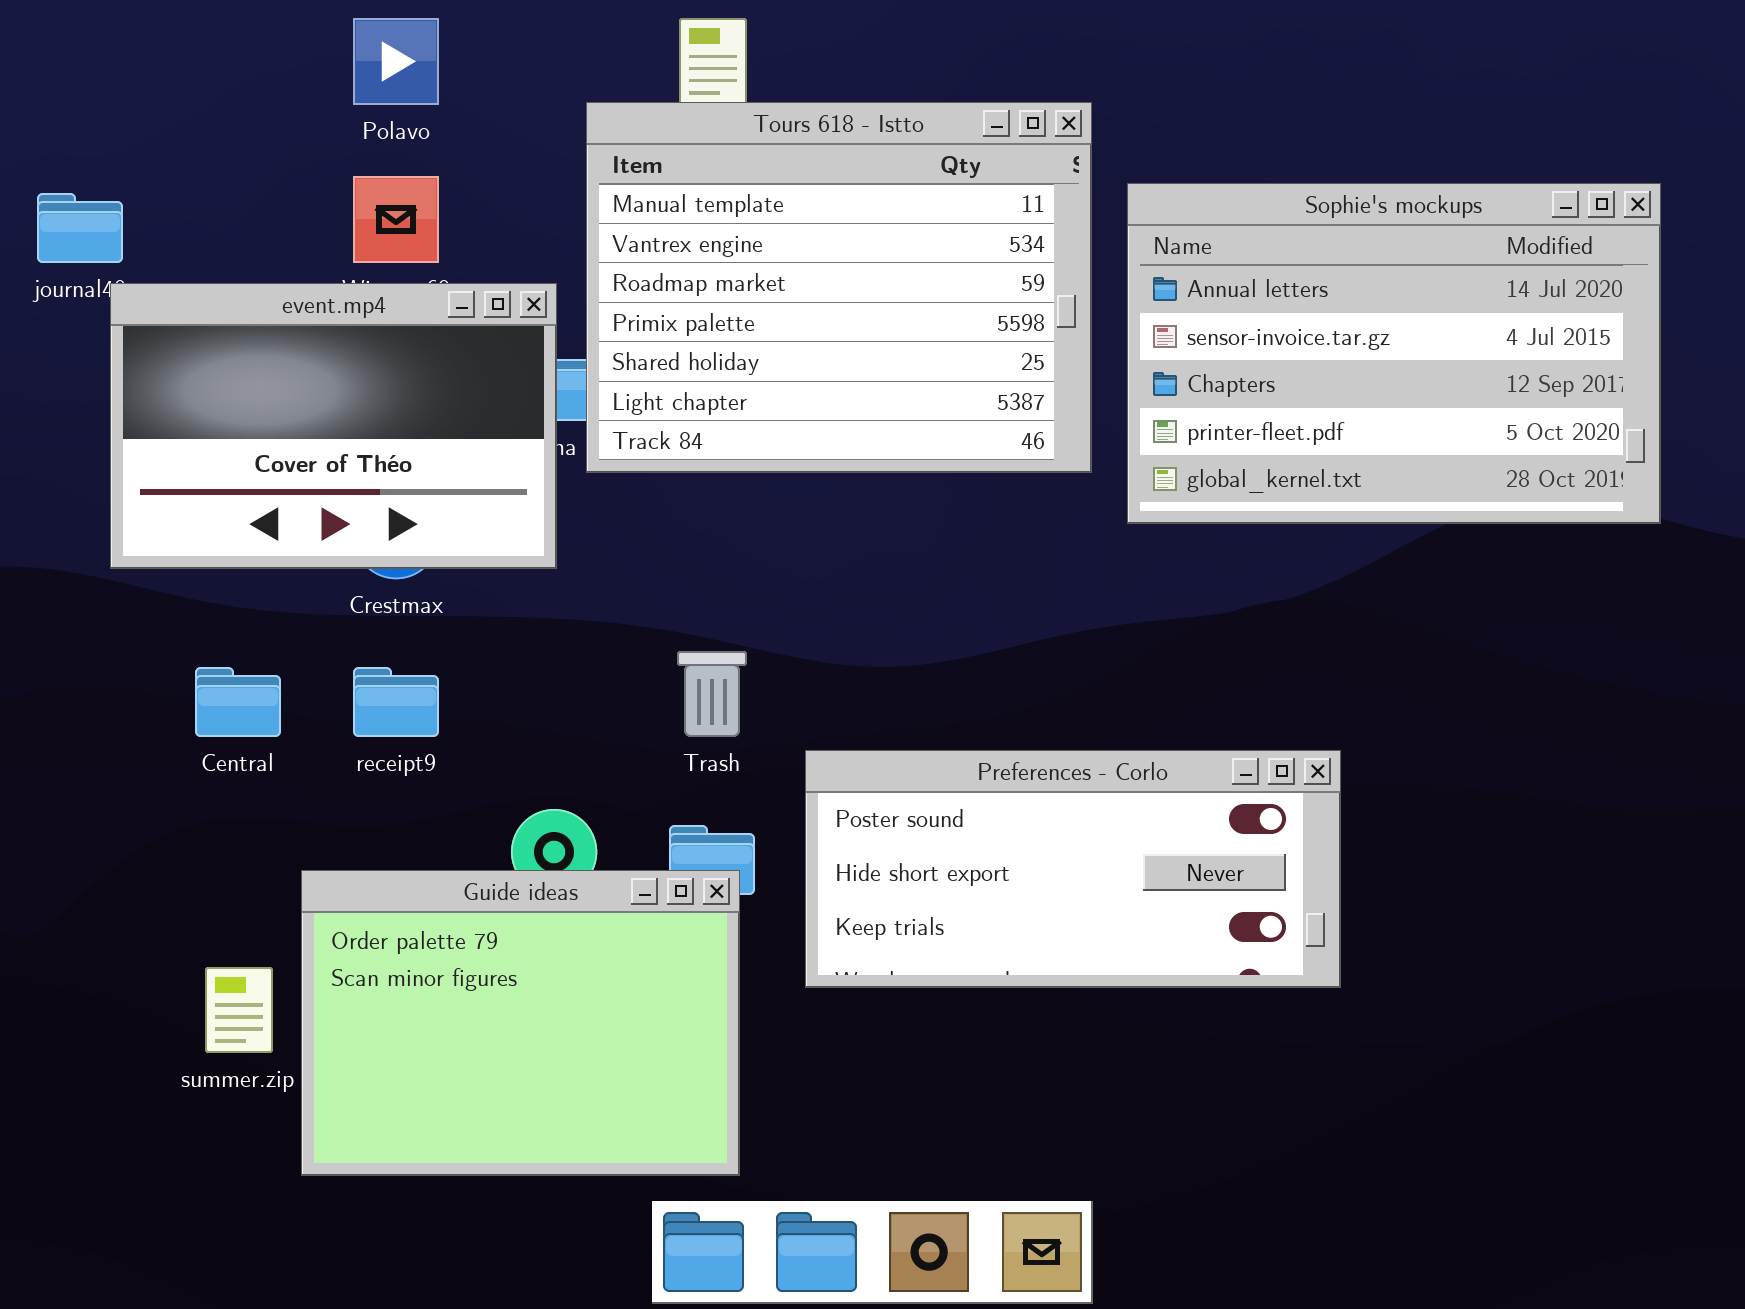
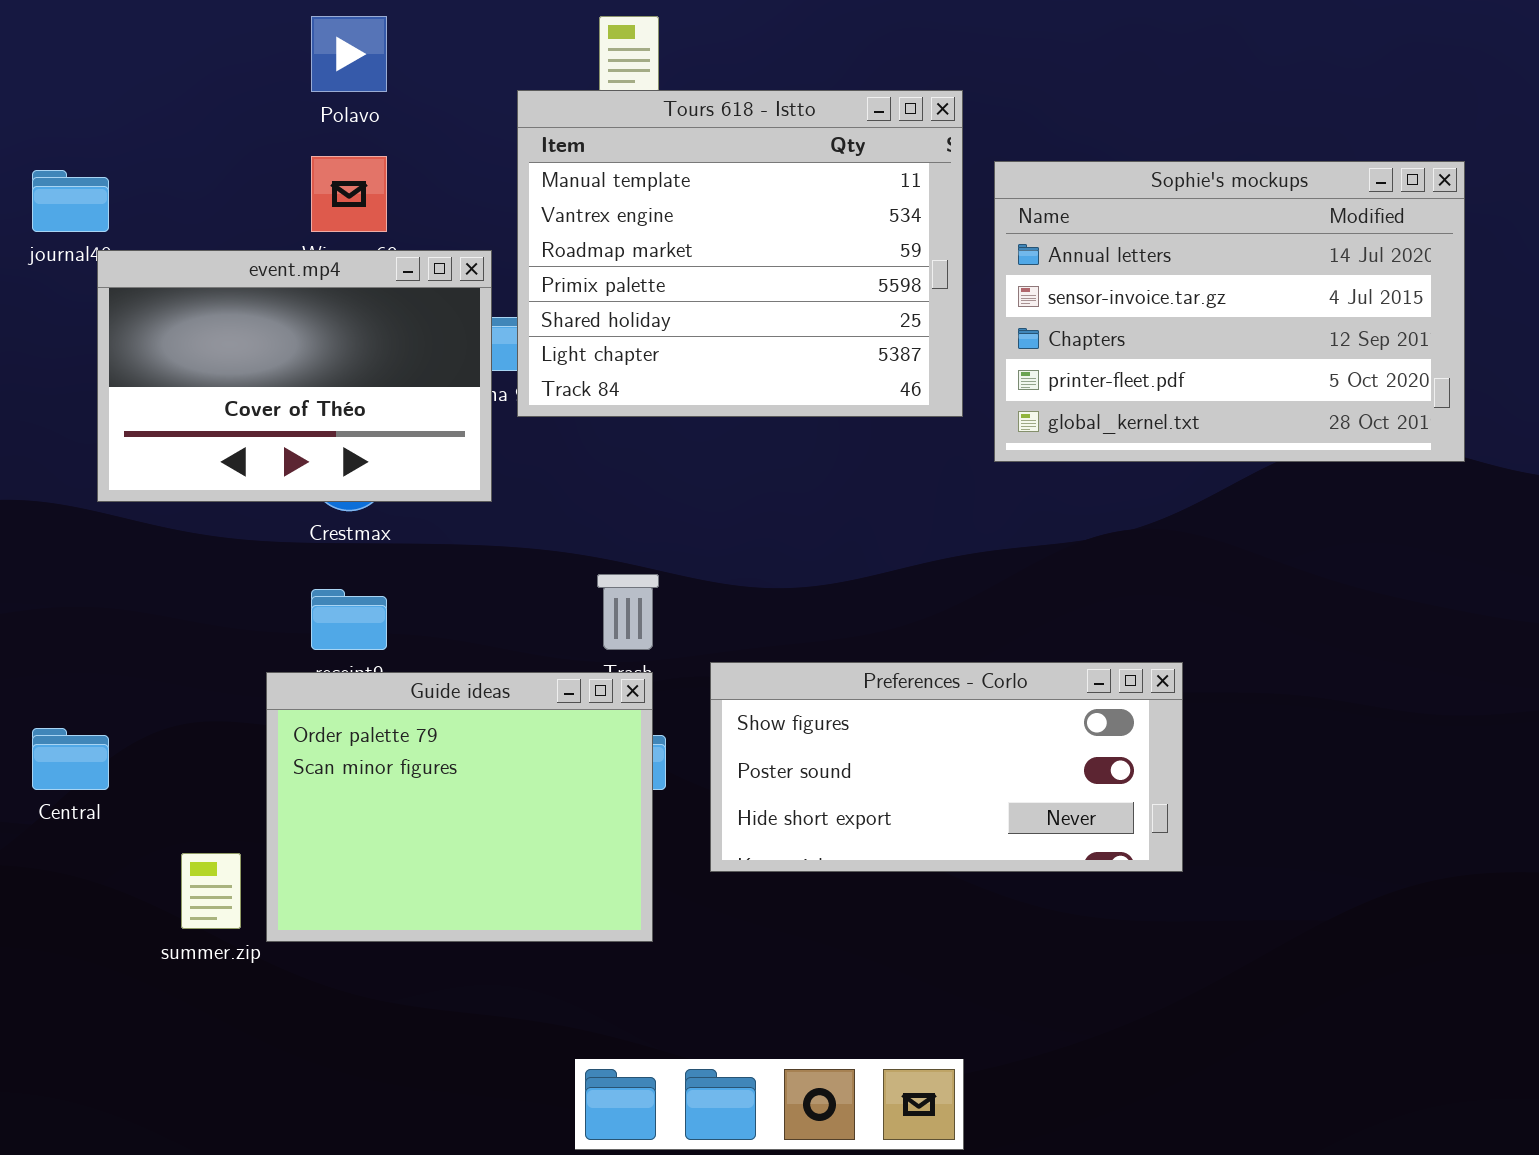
Central: [195,667,281,737] -> [32,728,109,790], moved
Preferences - Corlo: [805,750,1341,988] -> [710,662,1183,872], scrolled up 1 row
Guide ideas: [301,870,740,1176] -> [266,672,653,942], moved

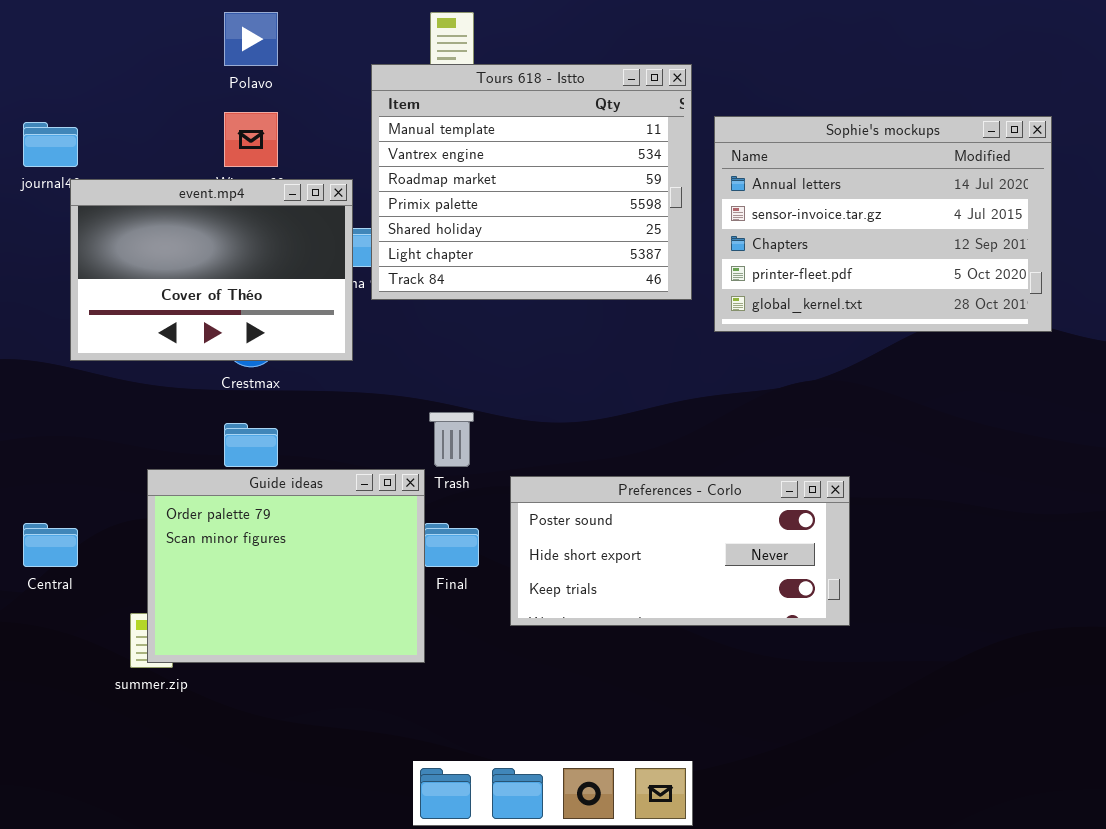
Preferences - Corlo: [710,662,1183,872] -> [510,476,850,626], scrolled down 1 row
Guide ideas: [266,672,653,942] -> [147,469,425,663], moved

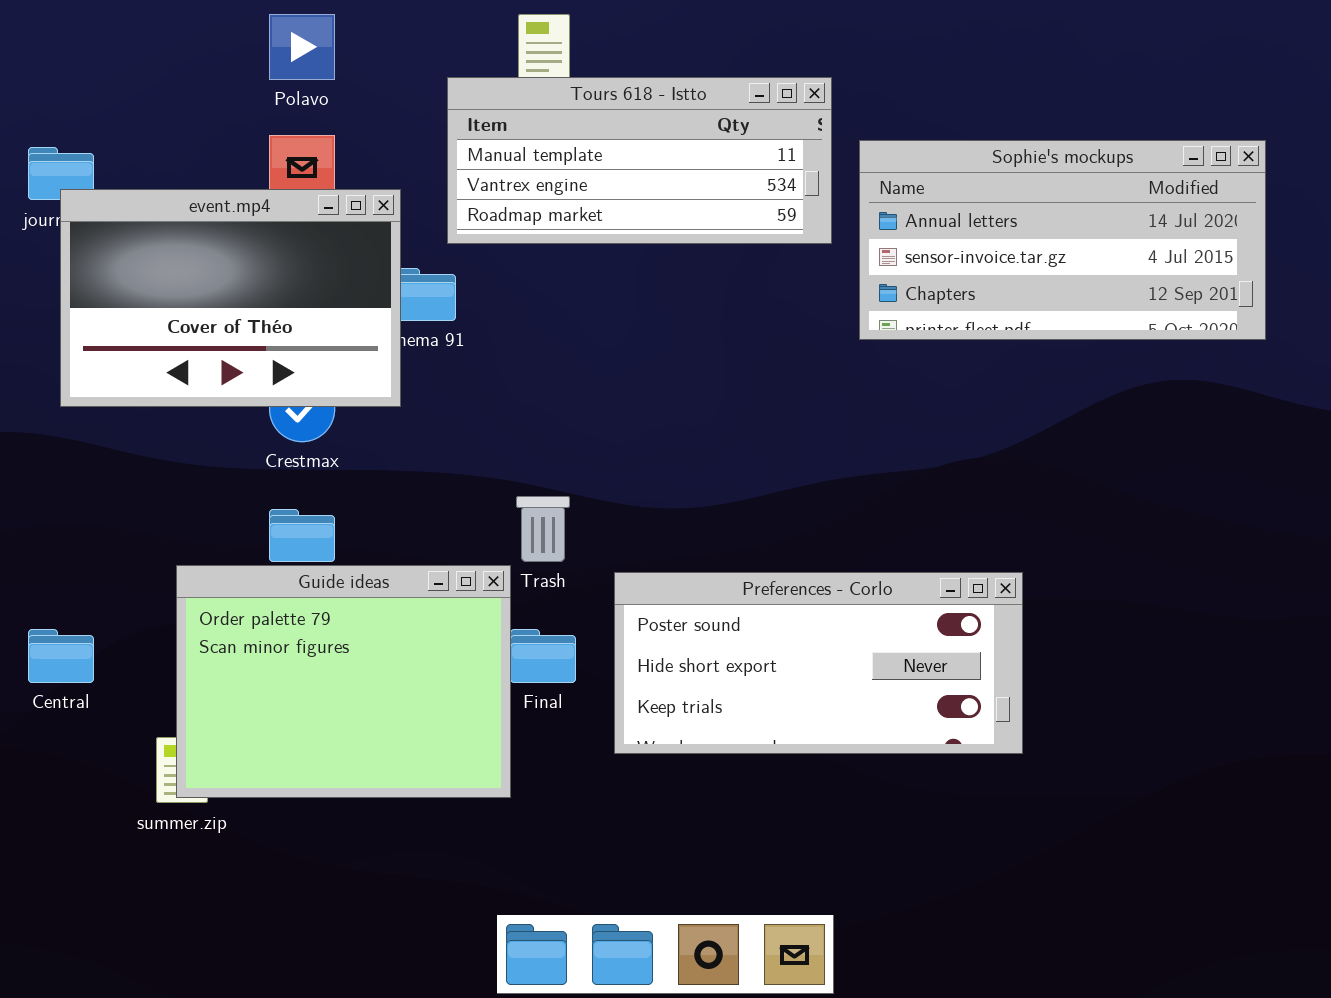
Tours 618 - Istto: [371,64,692,300] -> [447,77,832,244], resized
Sophie's mockups: [714,116,1052,332] -> [859,140,1266,340], resized
event.mp4: [70,179,353,361] -> [60,189,401,407], moved

